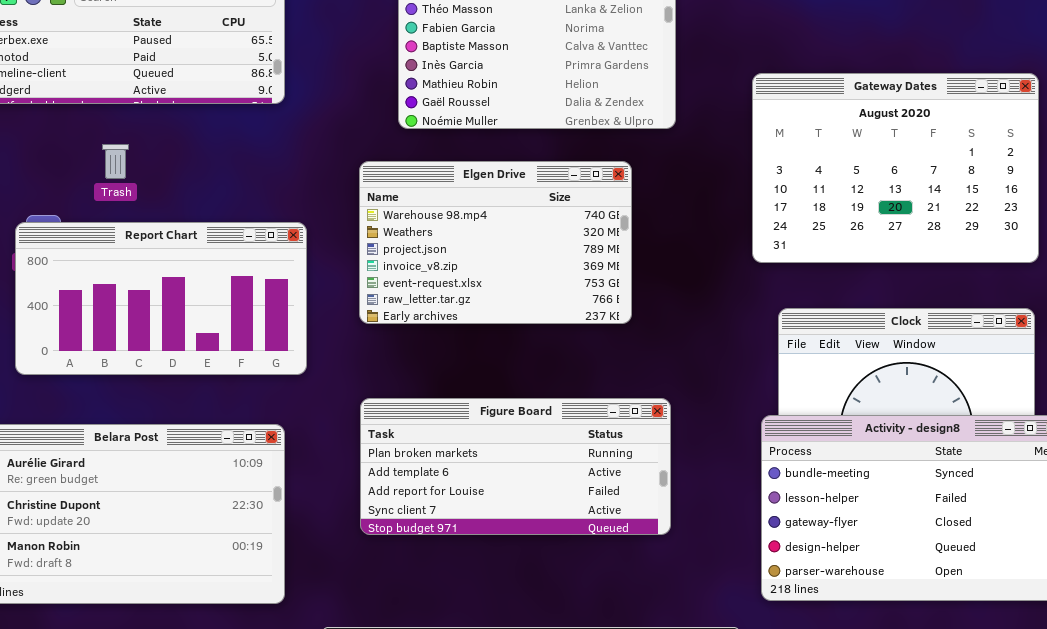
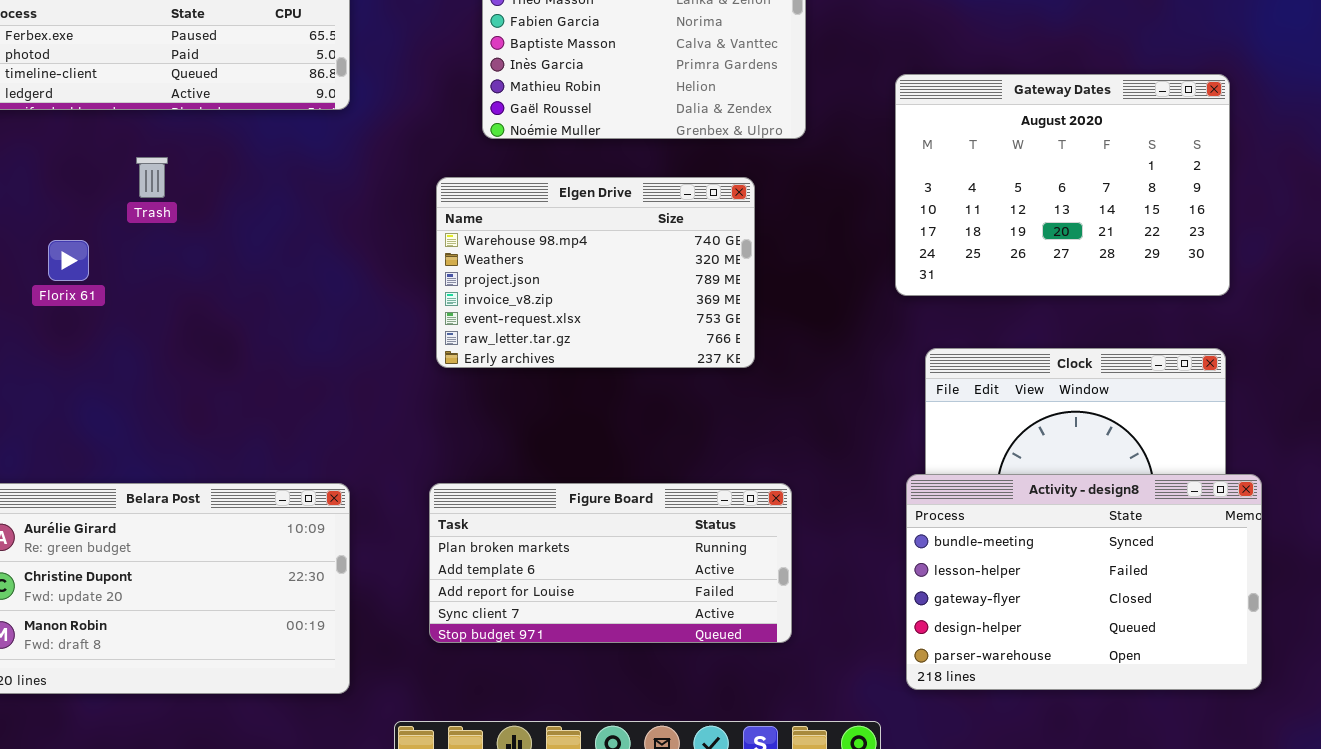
Report Chart: [15,222,307,375] -> none, closed
Figure Board: [360,398,671,535] -> [429,483,792,643], moved

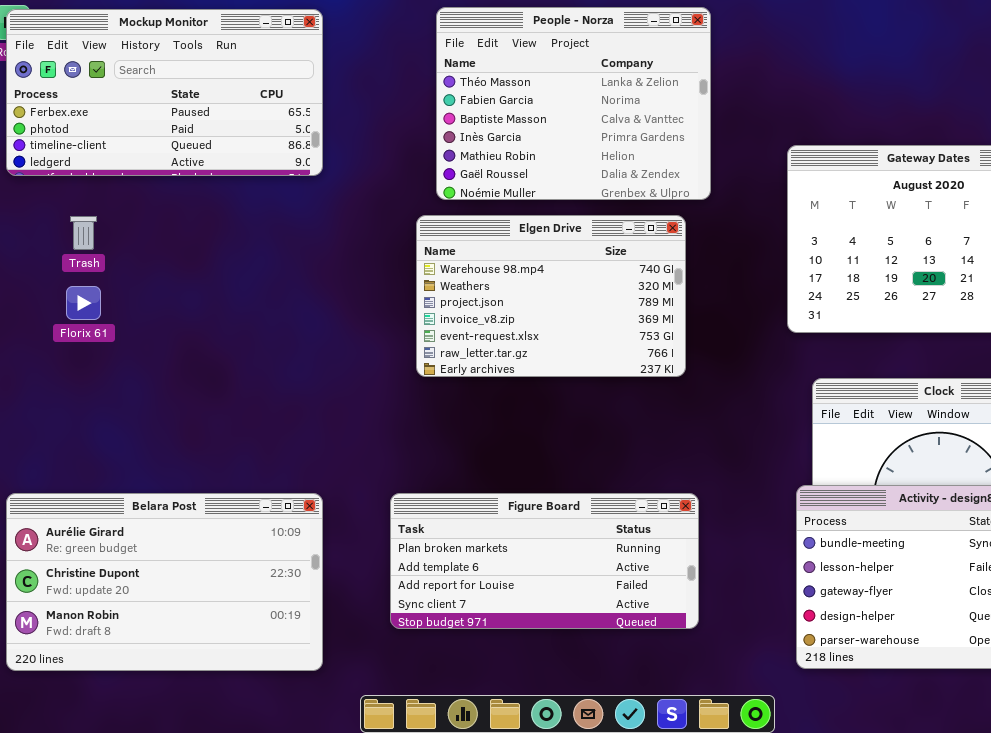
Trash: [136,157,168,198] -> [70,216,97,250], moved
Elgen Drive: [436,177,755,368] -> [416,215,686,377], moved

